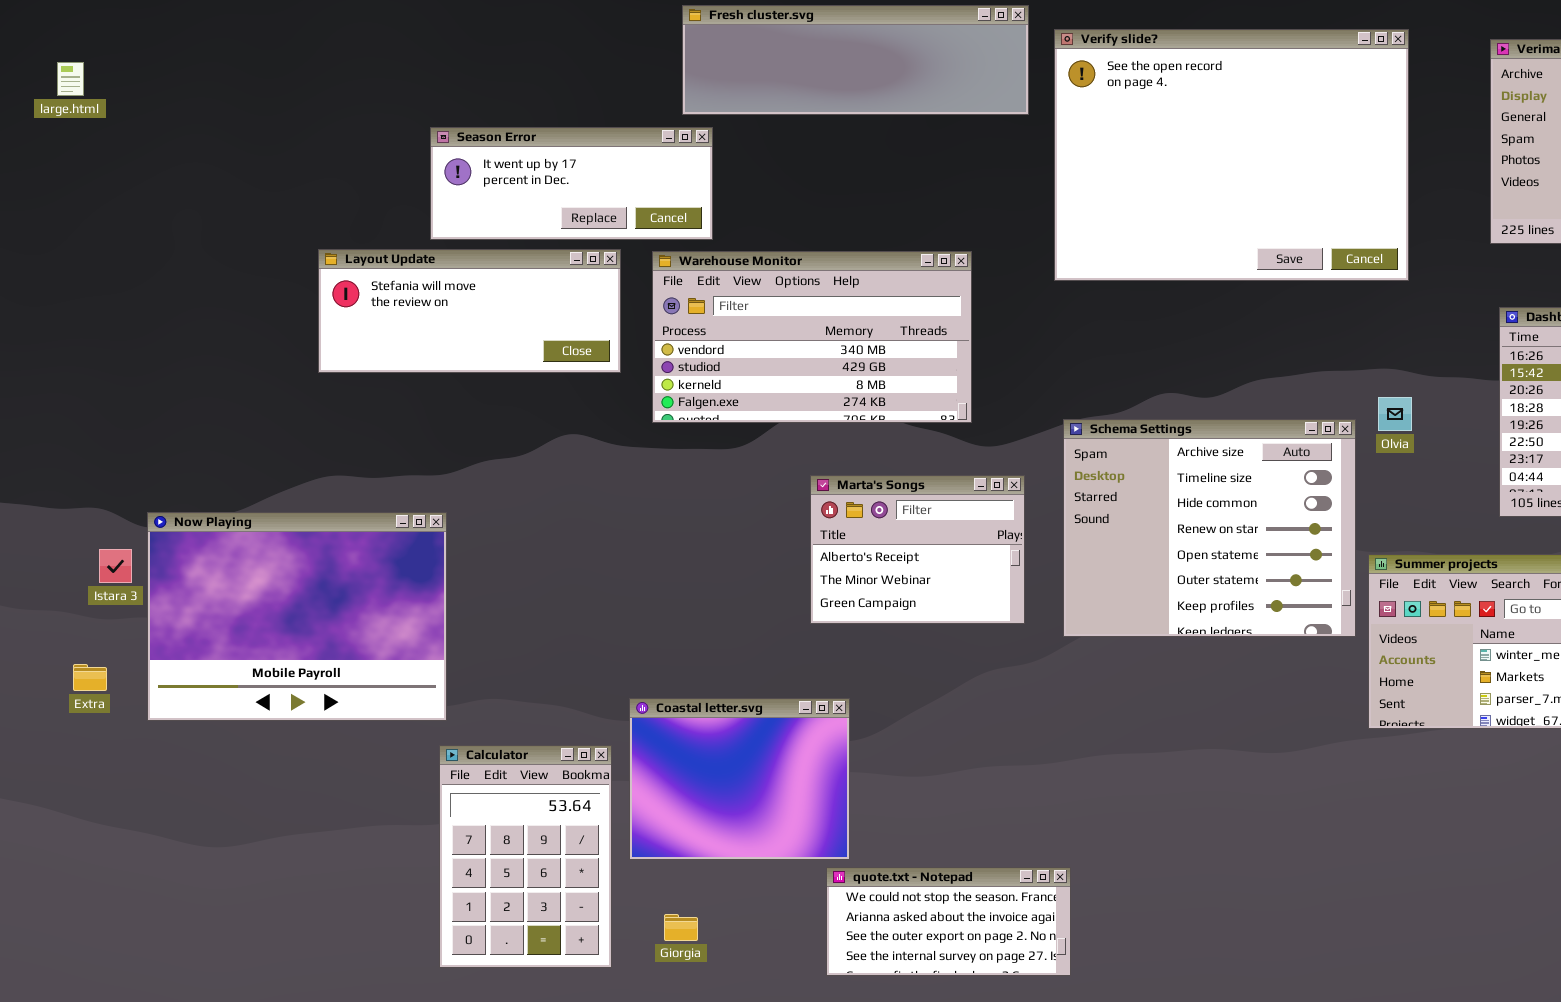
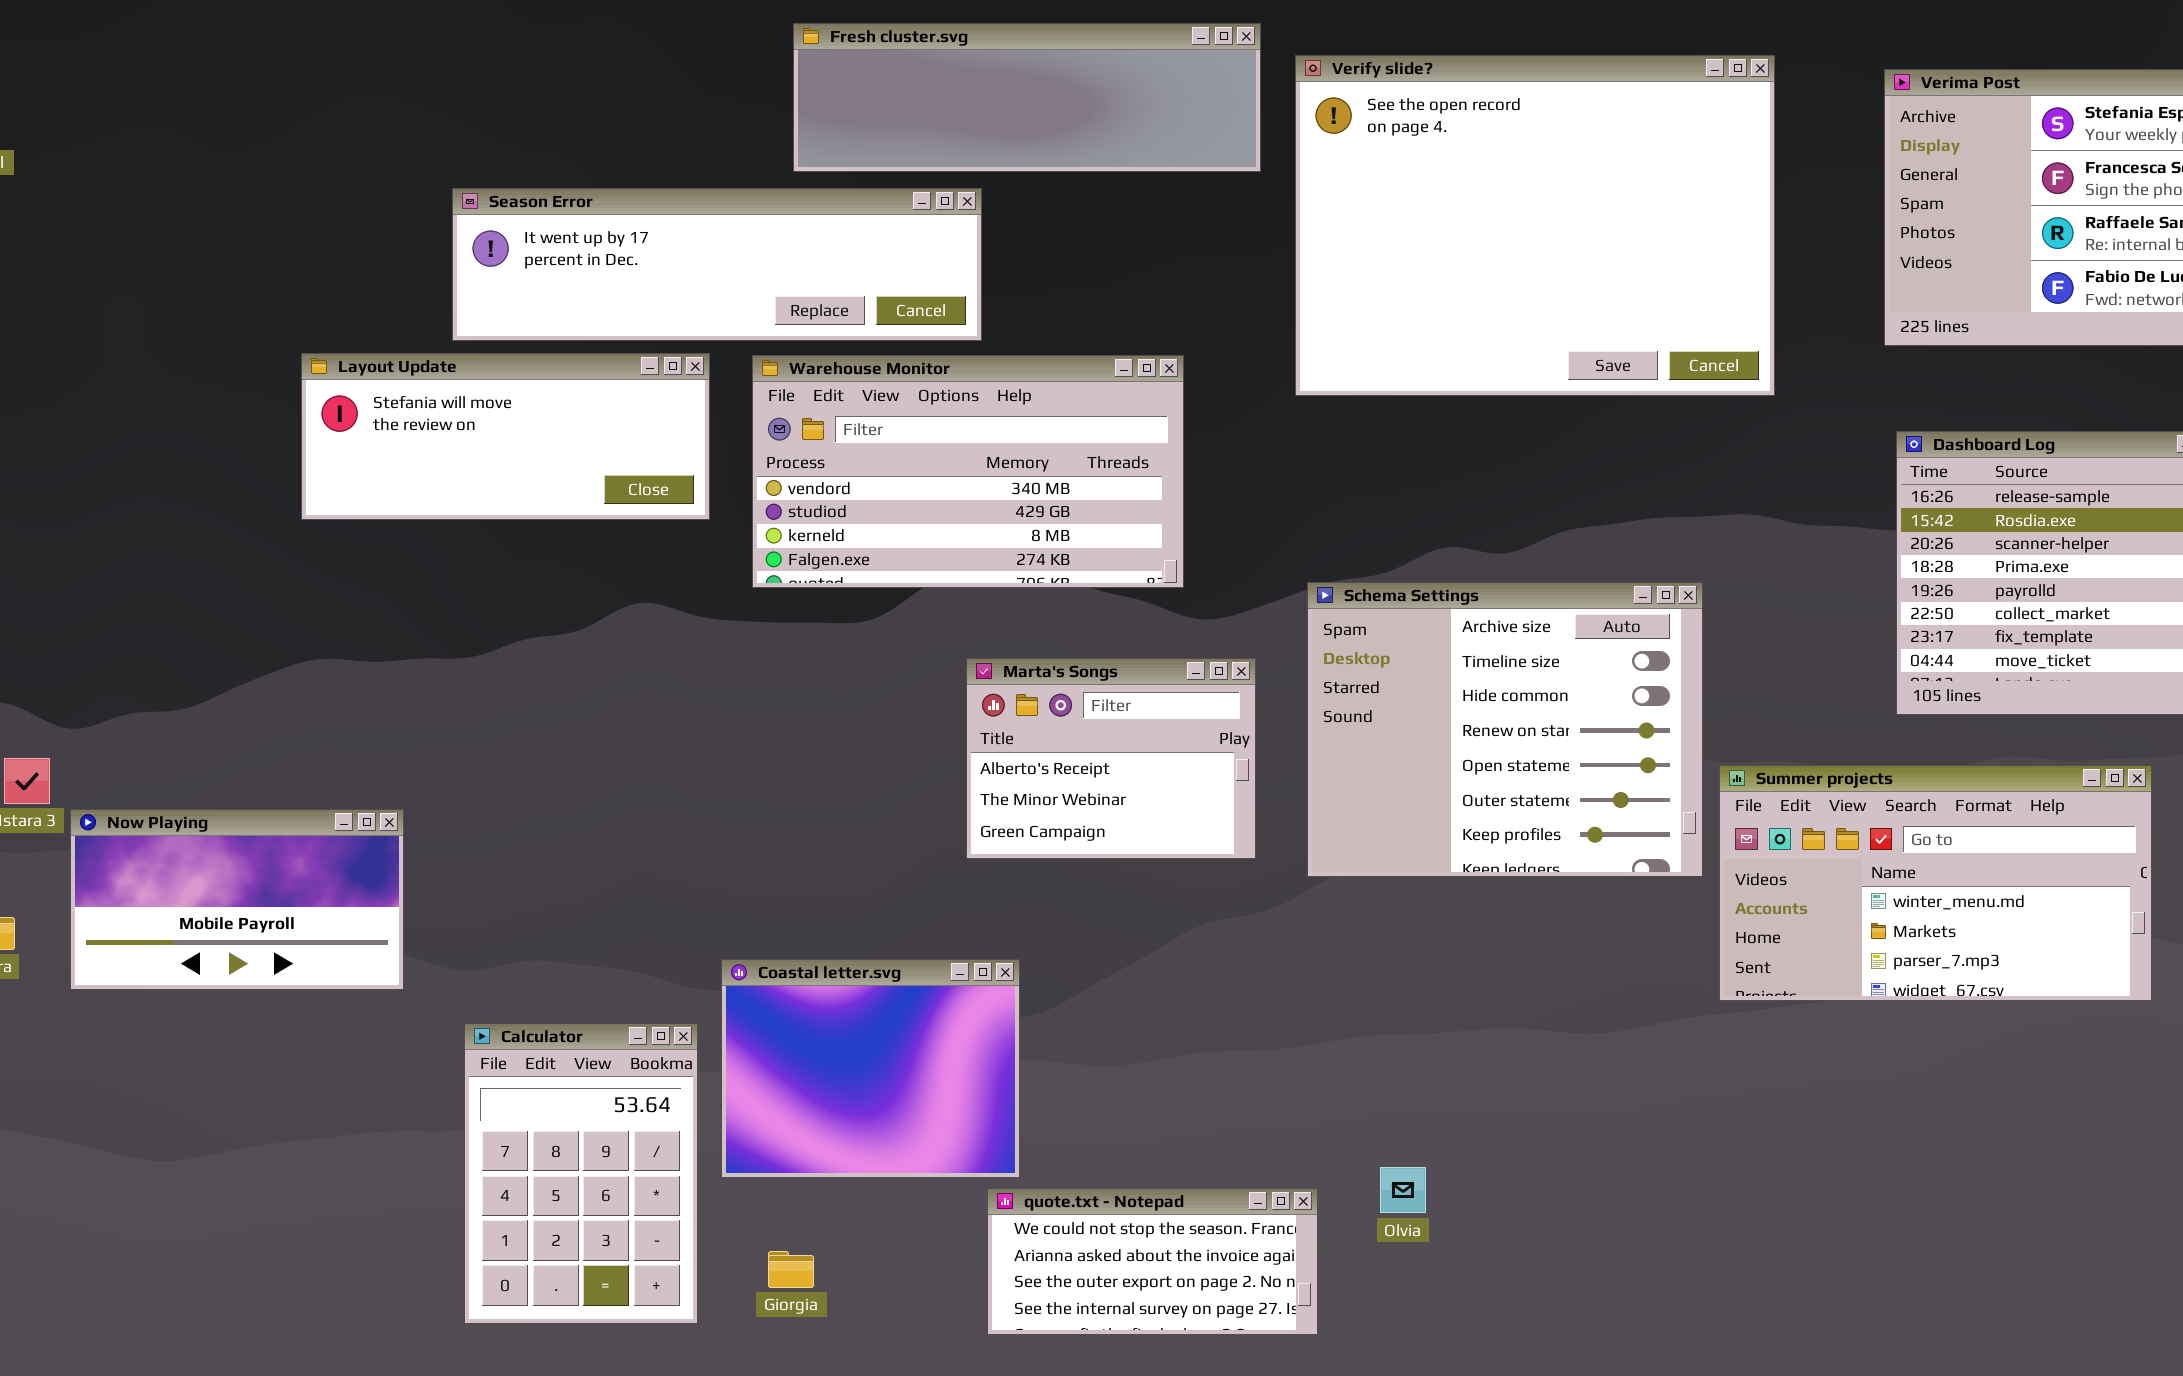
Season Error: [430,127,713,240] -> [452,188,982,341], resized
Olvia: [1378,397,1412,431] -> [1380,1167,1426,1213], moved
Now Playing: [147,512,447,721] -> [70,809,404,990], resized

